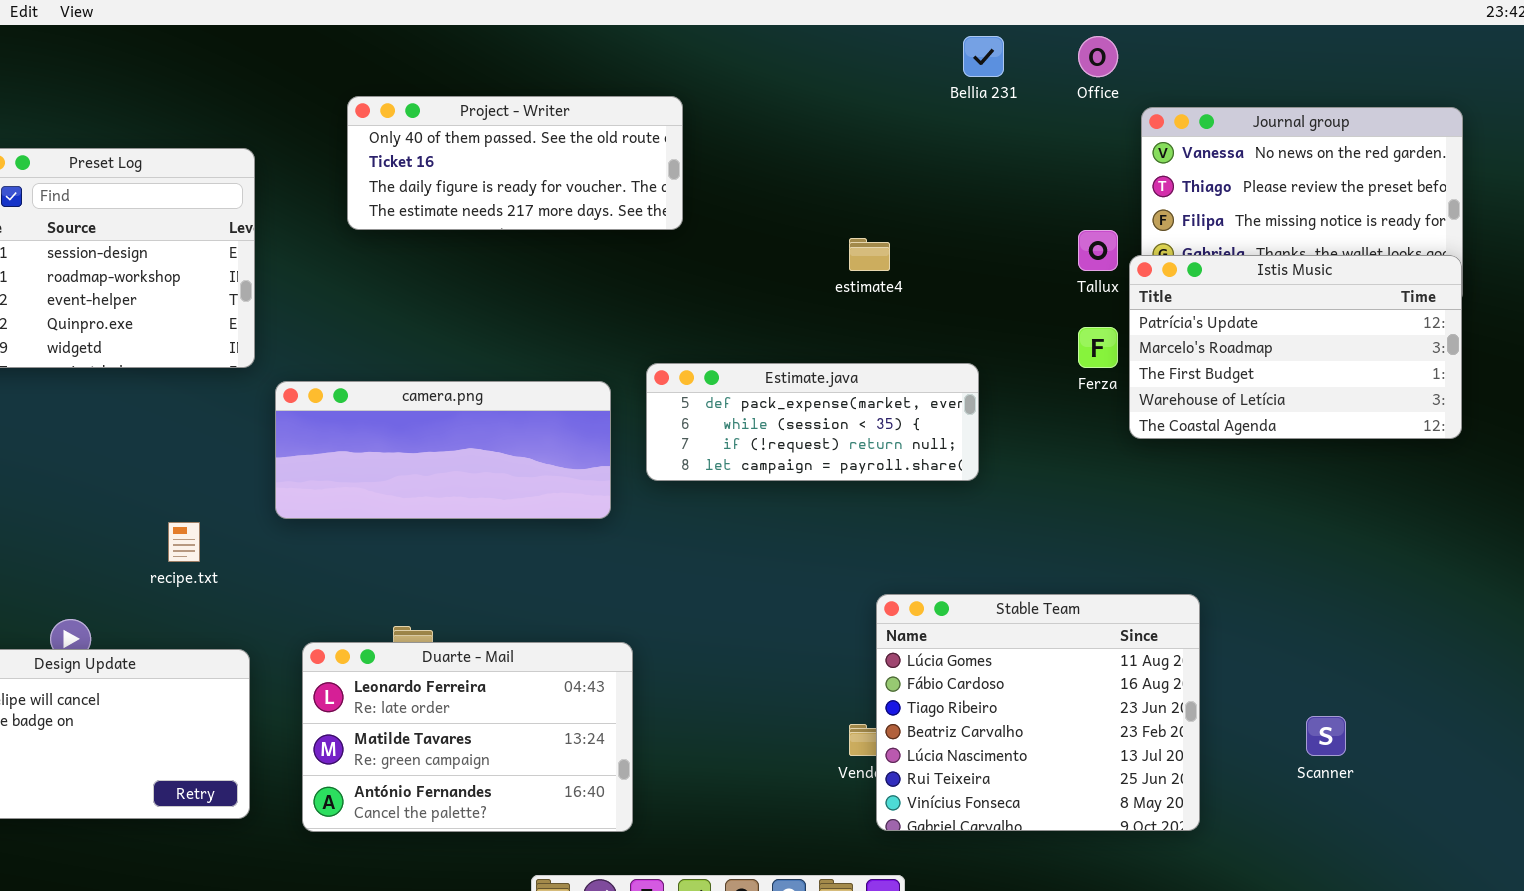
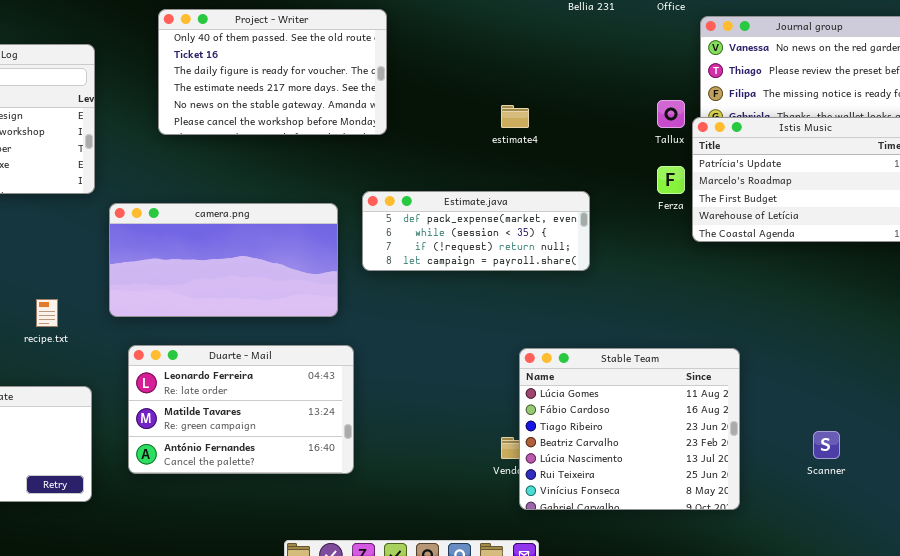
Project - Writer: [347,96,683,230] -> [158,9,387,135], resized
camera.png: [275,381,611,519] -> [109,203,338,317], resized
Duarte - Mail: [302,642,633,832] -> [128,345,354,474], moved

